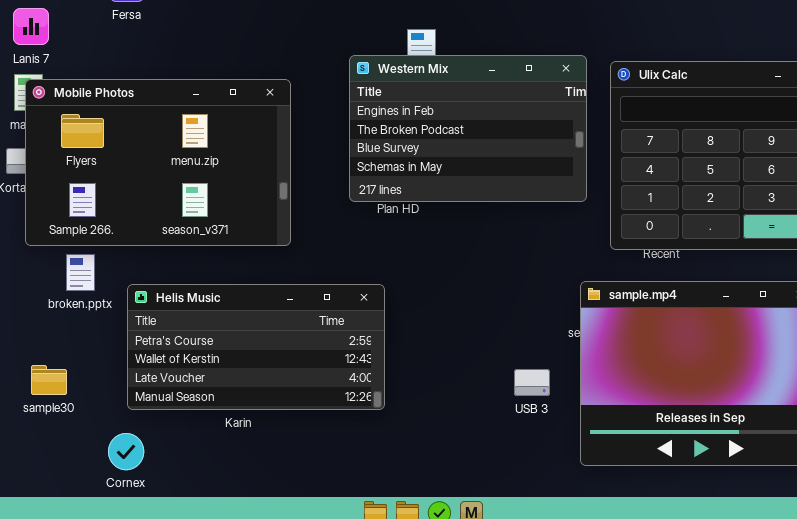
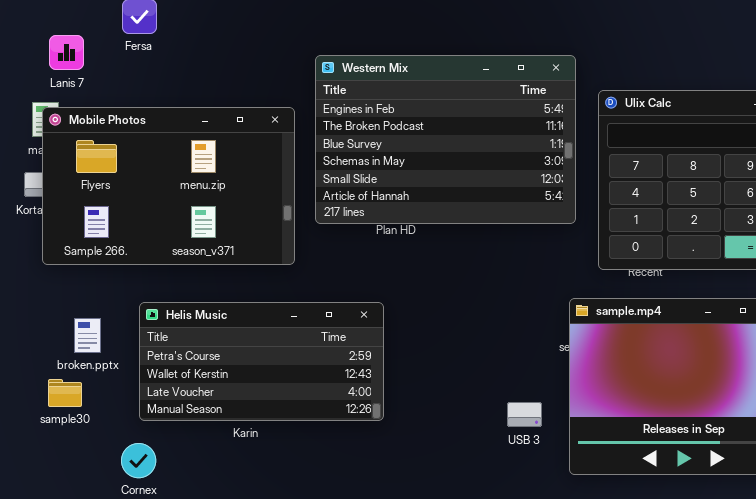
Lanis 7: [13,8,49,45] -> [49,35,84,70], moved
Western Mix: [349,55,587,202] -> [315,55,576,224], resized
broken.pptx: [66,254,95,291] -> [74,318,101,353], moved
USB 3: [514,369,550,396] -> [507,402,542,427], moved

